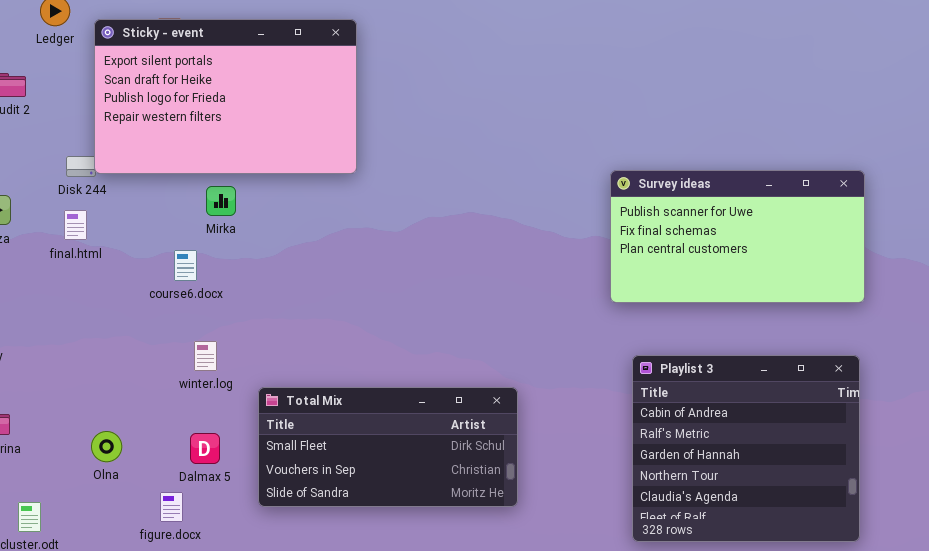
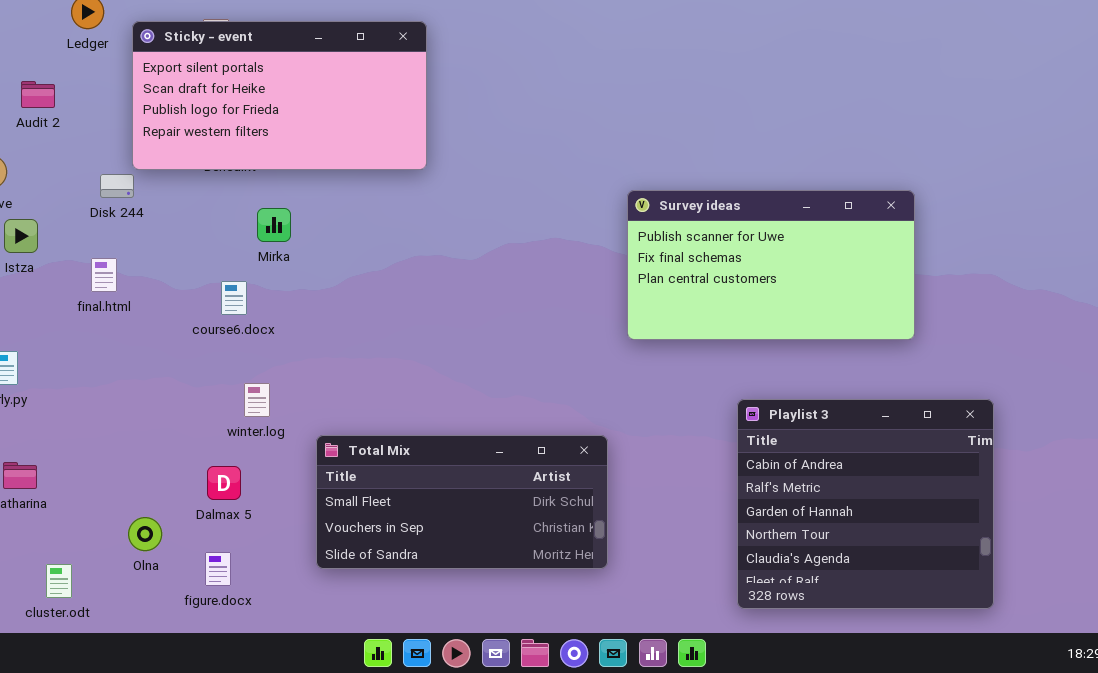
Sticky - event: [94,19,357,174] -> [132,21,427,170], resized
Survey ideas: [610,170,865,303] -> [627,190,915,340], moved
final.html: [64,210,87,240] -> [91,258,117,292], moved
Olna: [91,431,122,462] -> [128,517,162,551], moved
Dalmax 5: [190,433,220,464] -> [207,466,241,500], moved

